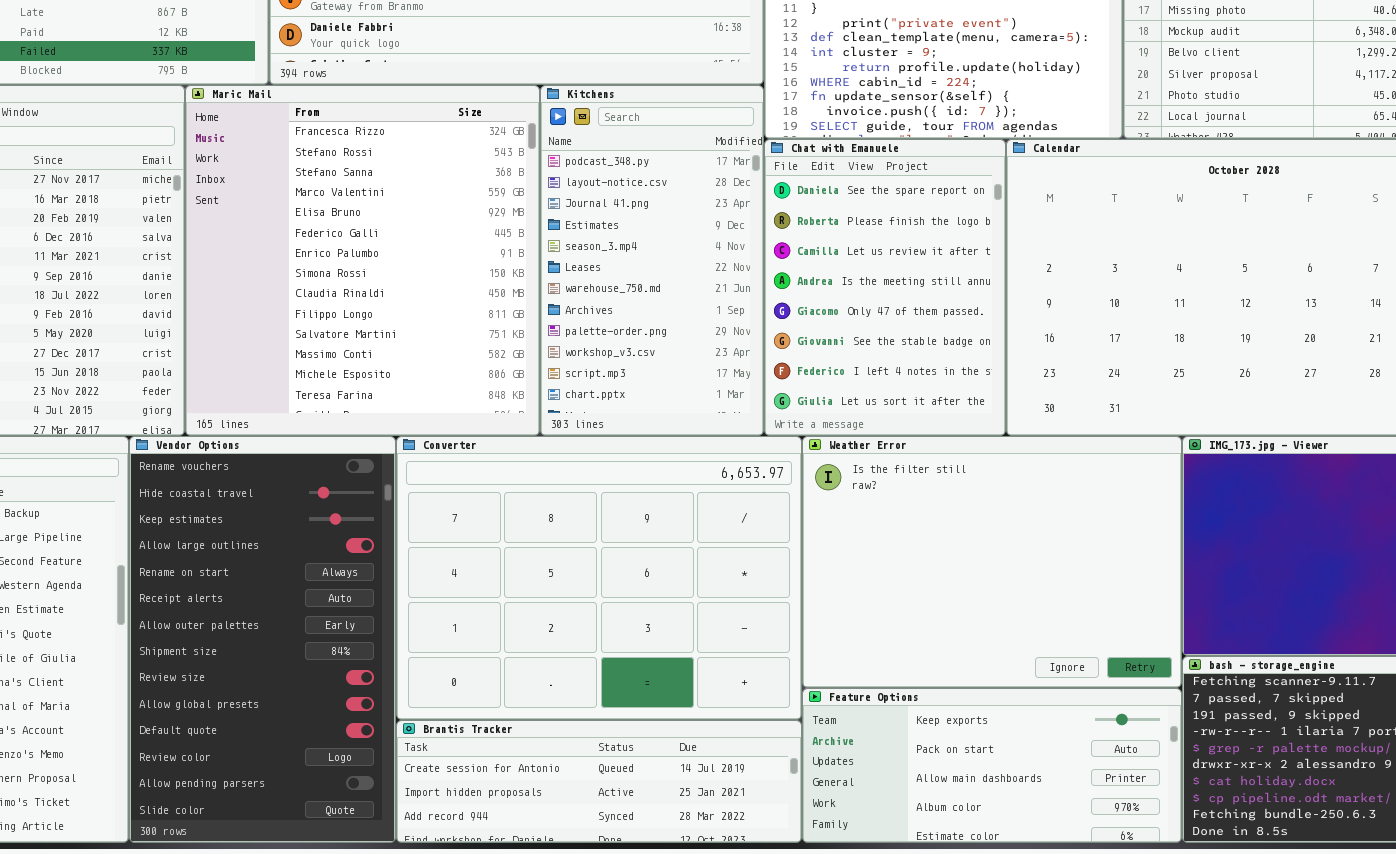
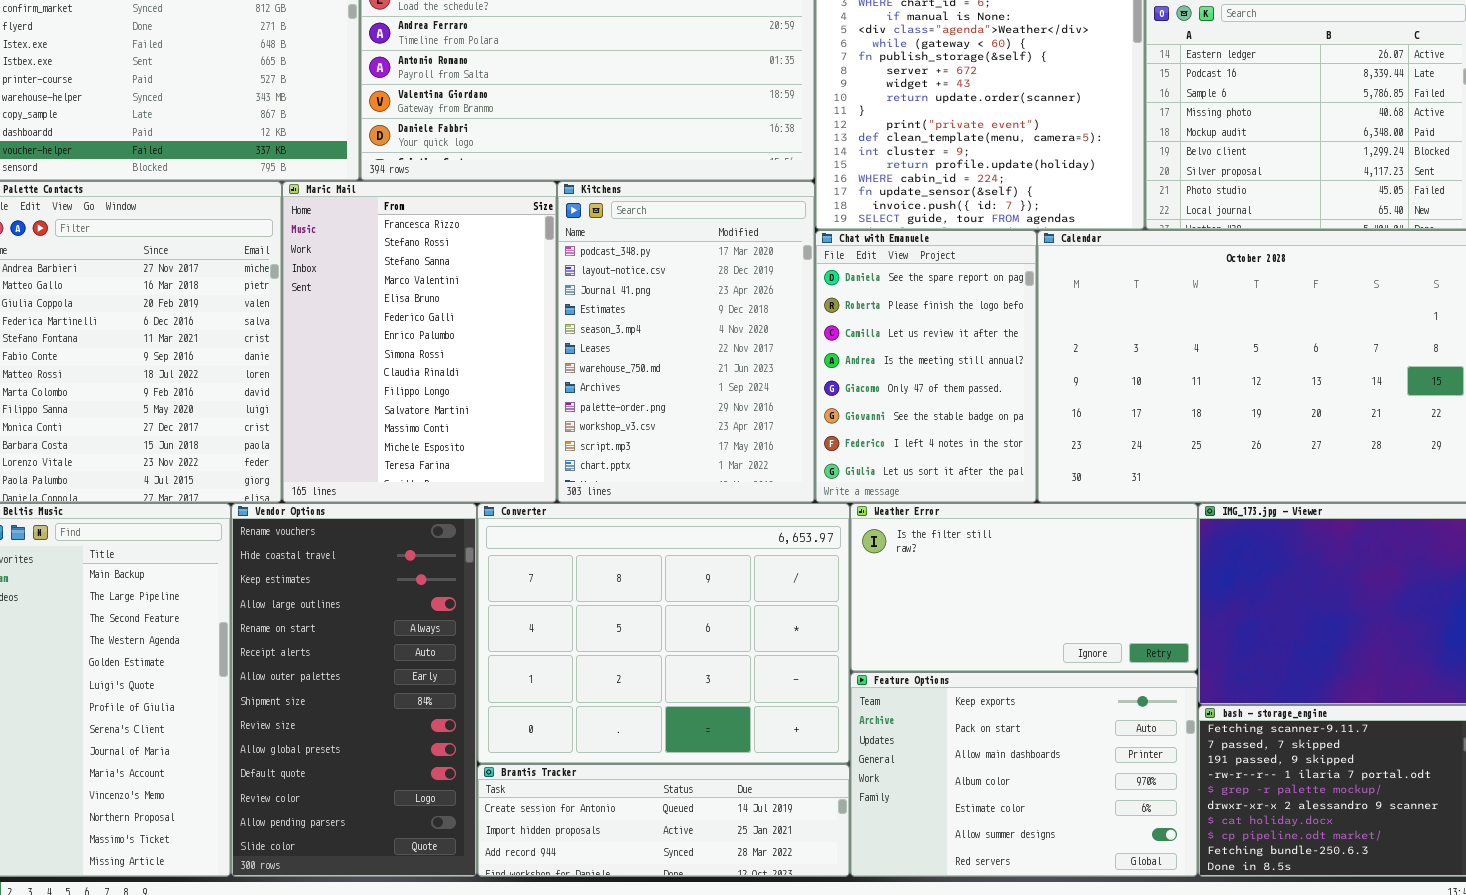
Maric Mail: [185,85,540,436] -> [282,181,557,503], resized
Kitchens: [540,85,764,436] -> [557,181,815,503], resized
Weather Error: [802,436,1182,688] -> [850,503,1198,672], resized
Feature Options: [802,688,1182,843] -> [850,672,1198,877], resized

